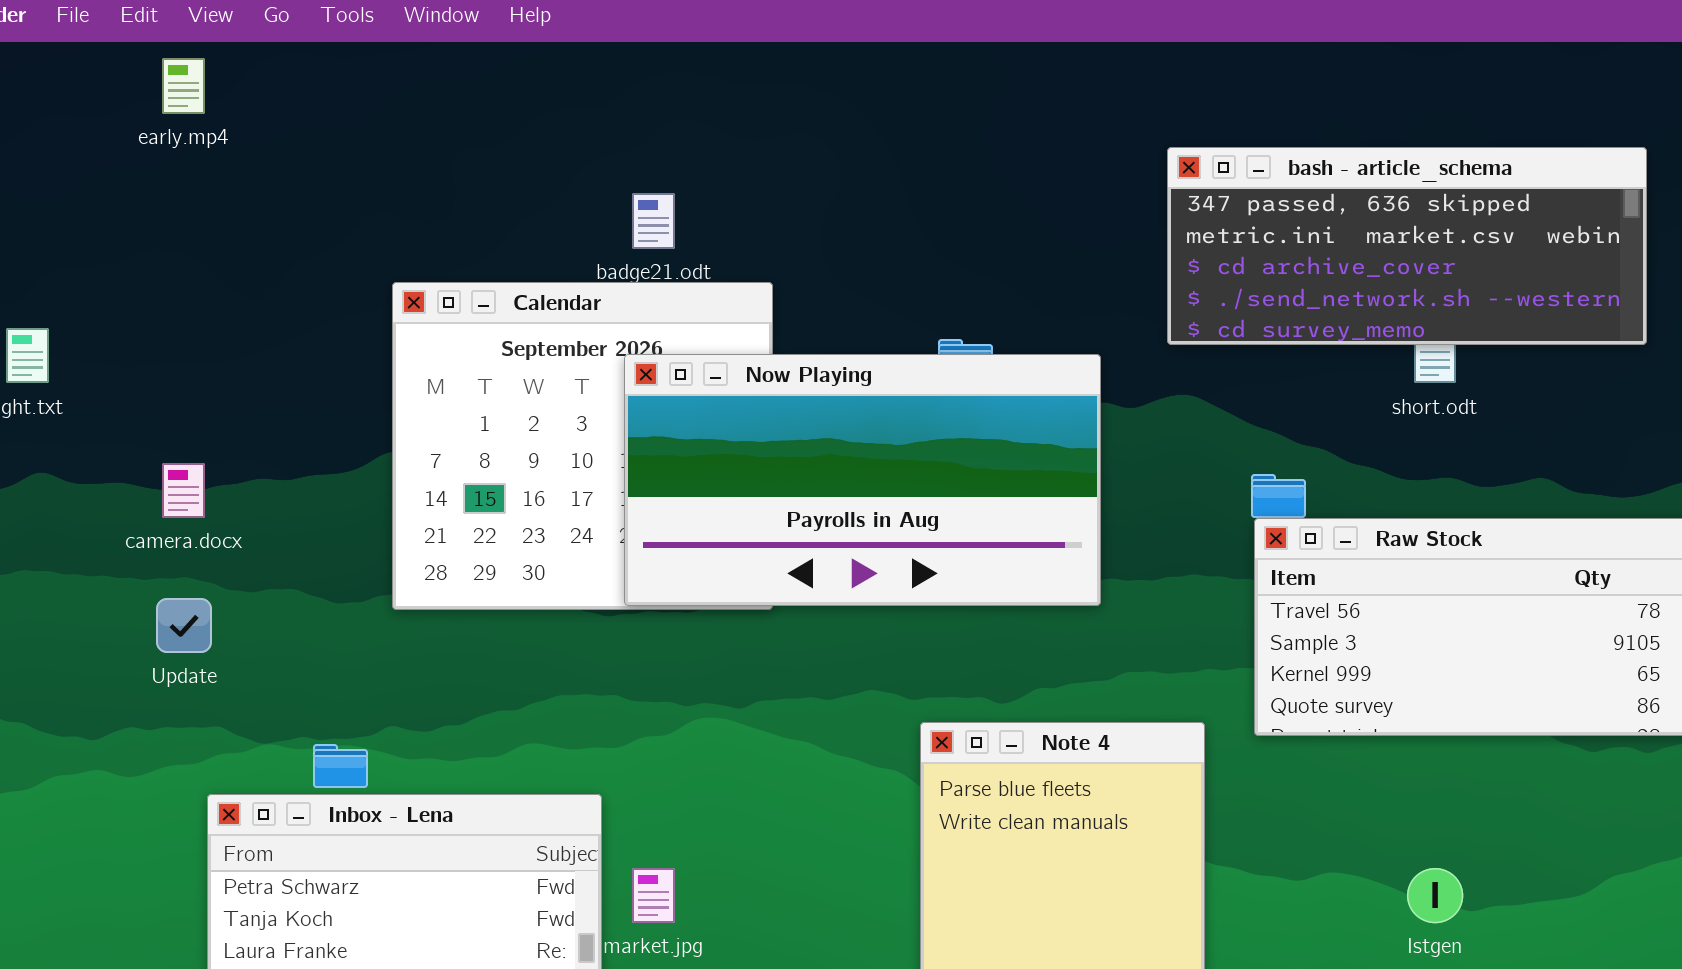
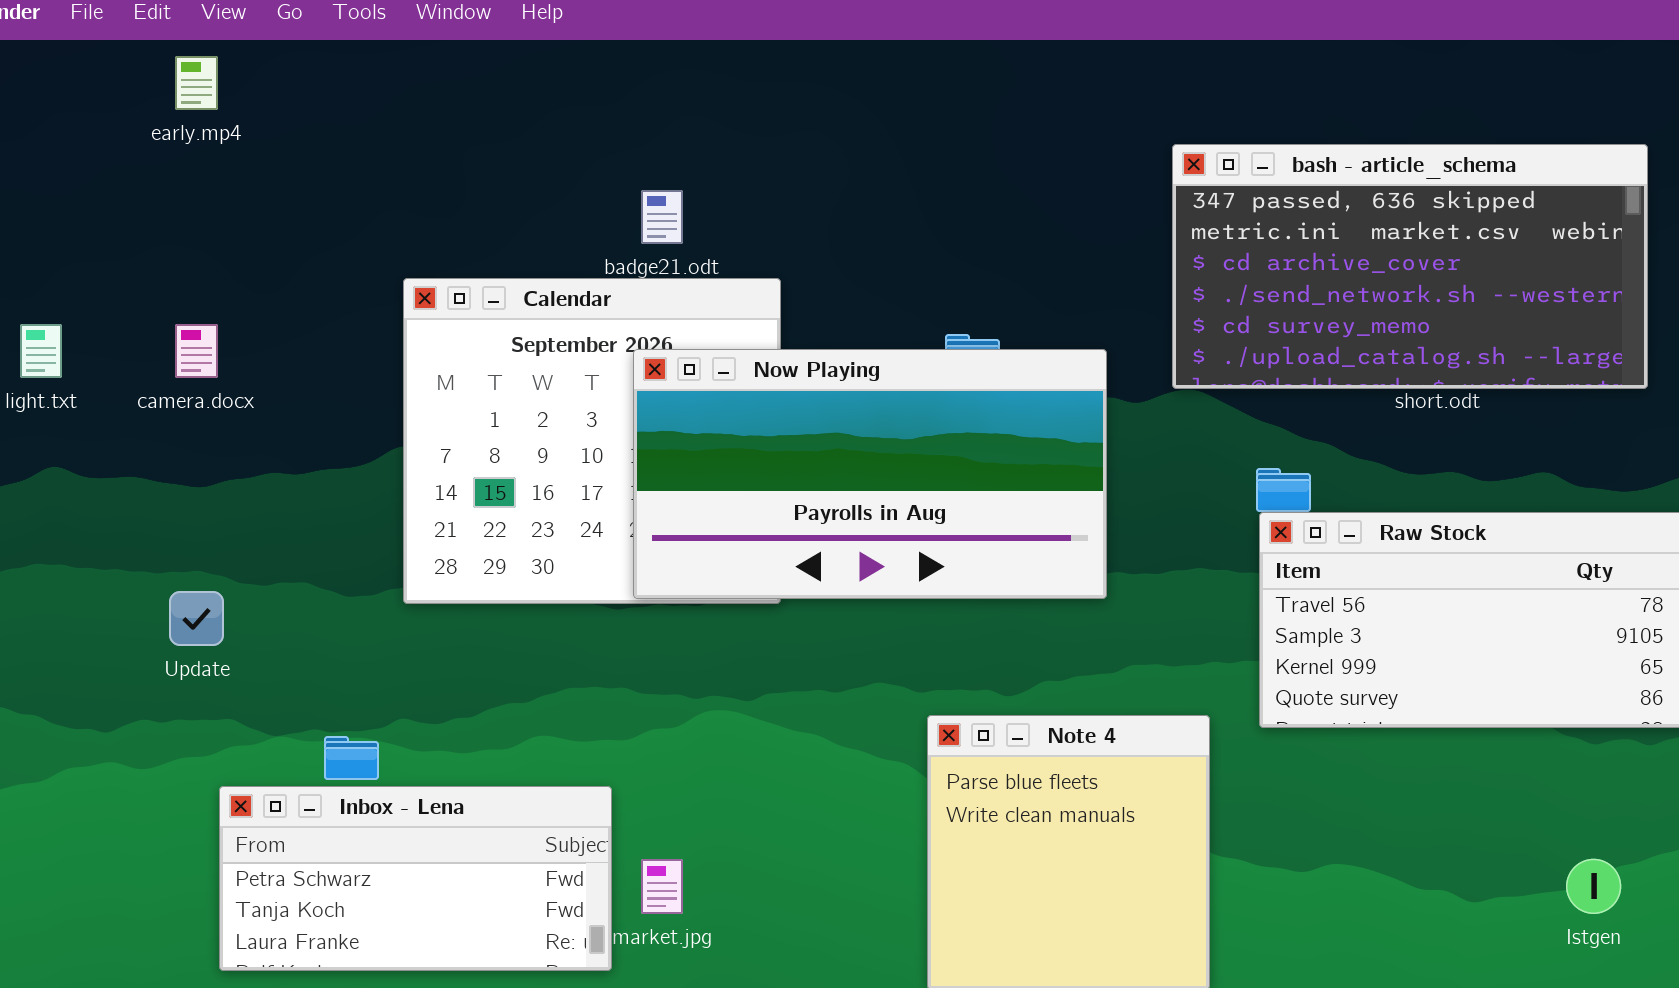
bash - article_schema: [1167,147,1647,345] -> [1172,144,1648,389], resized
camera.docx: [162,463,205,518] -> [175,324,218,378], moved
Istgen: [1407,868,1463,923] -> [1566,859,1621,914], moved

